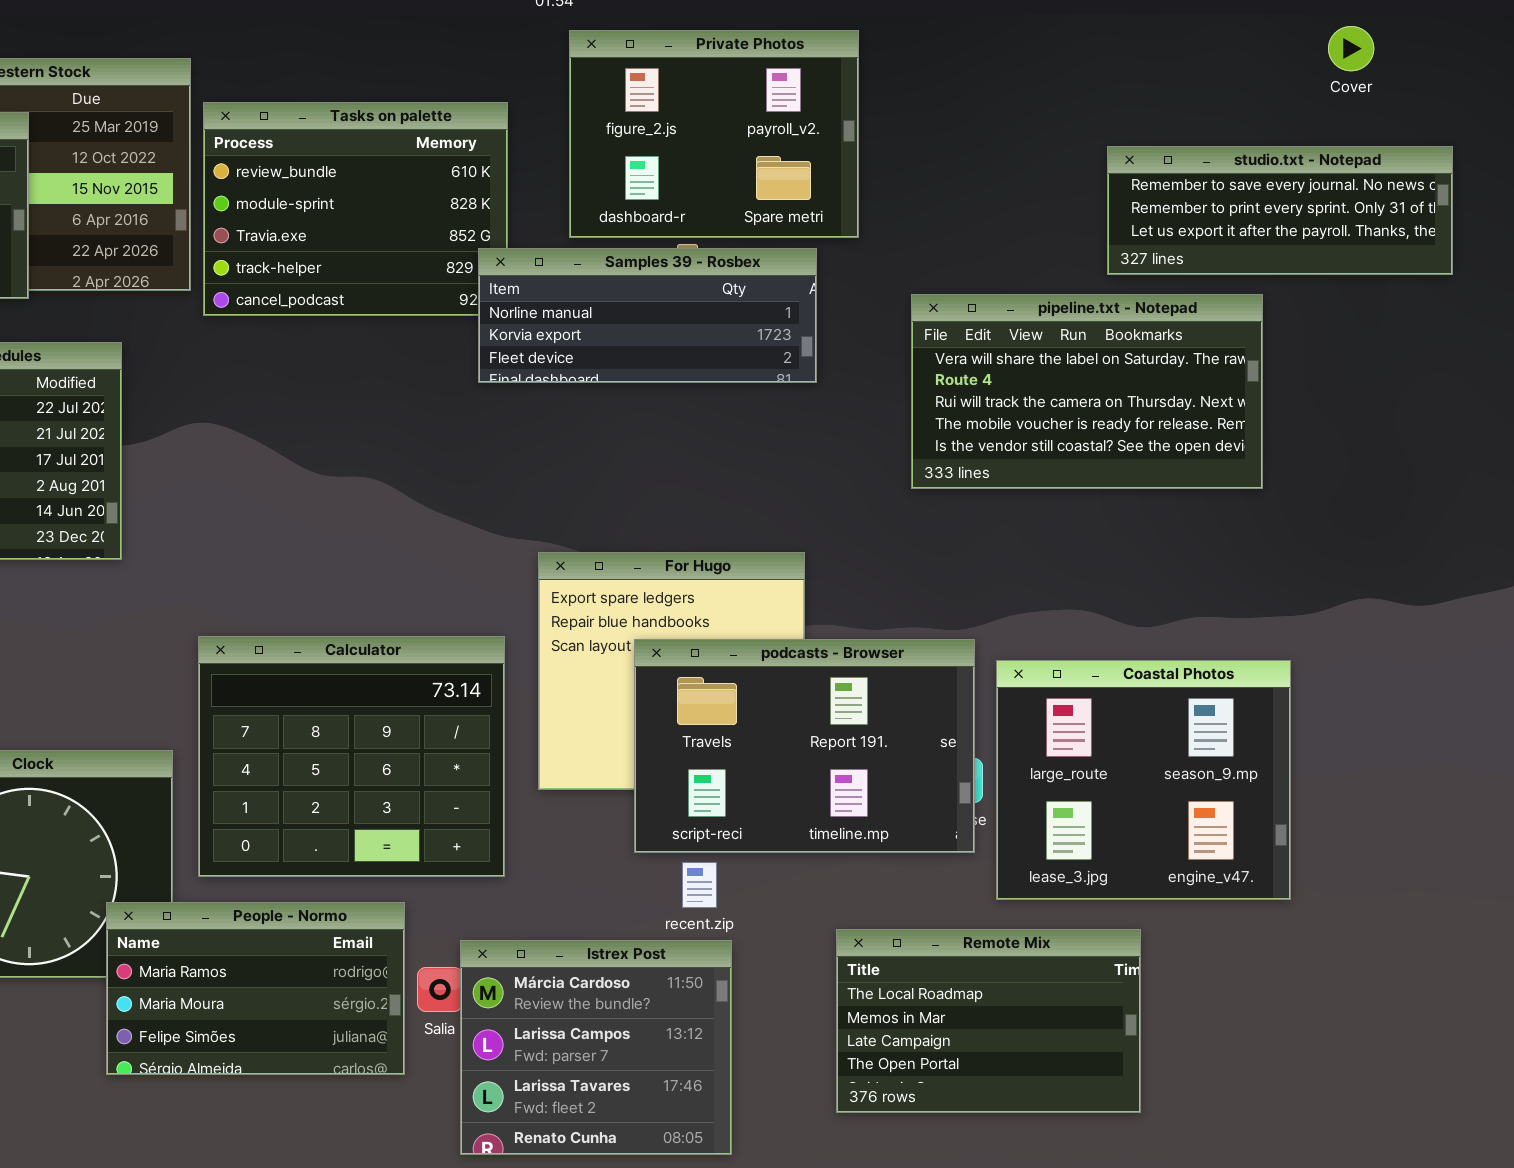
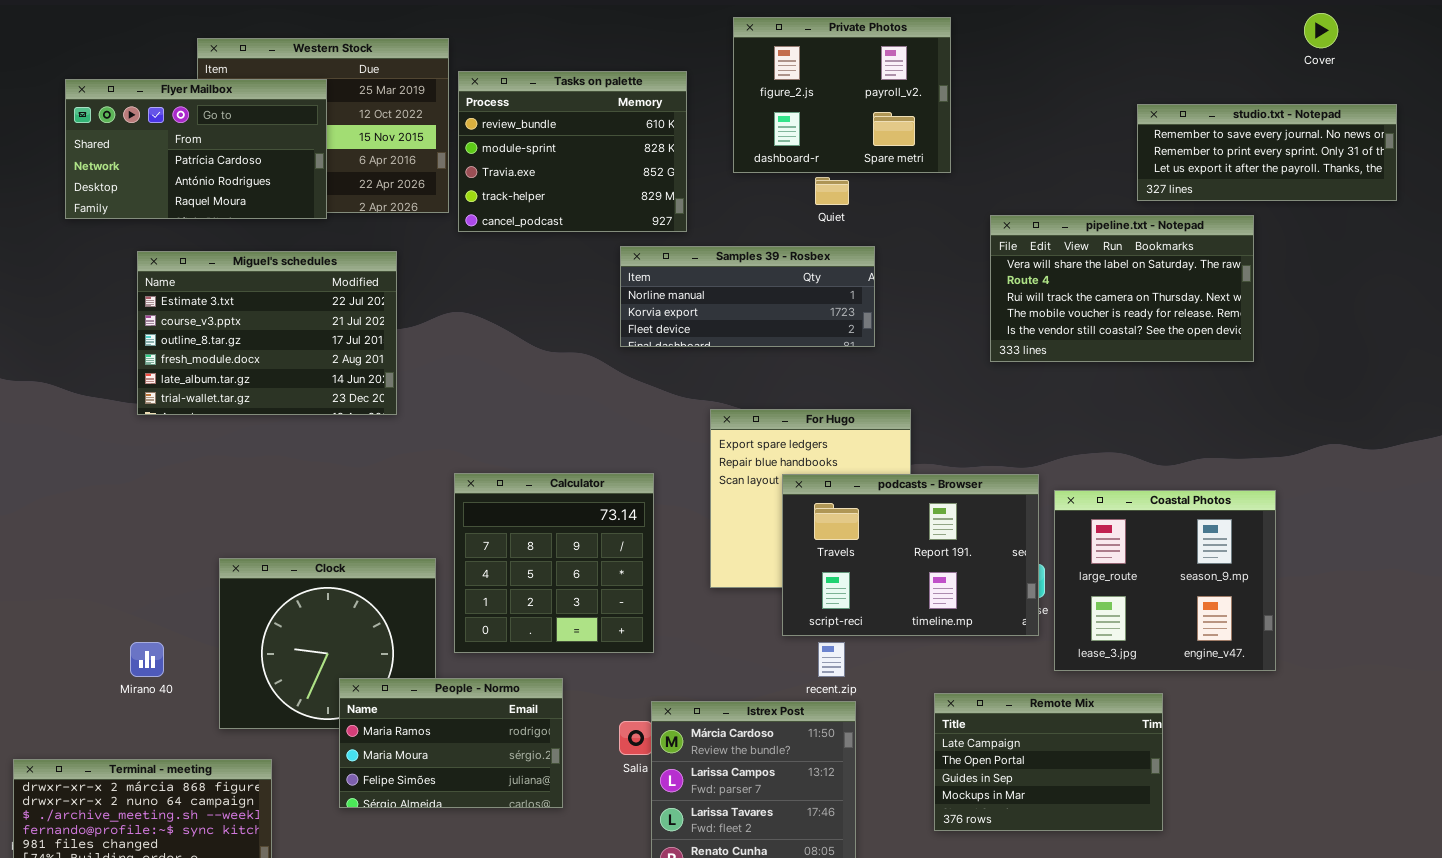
Samples 39 - Rosbex: [478,248,817,383] -> [620,246,875,347], moved
Calculator: [198,636,505,877] -> [454,473,654,653], resized
People - Normo: [106,902,405,1075] -> [339,678,563,808], moved
Remote Mix: [836,929,1141,1113] -> [934,693,1163,831], scrolled down 2 rows

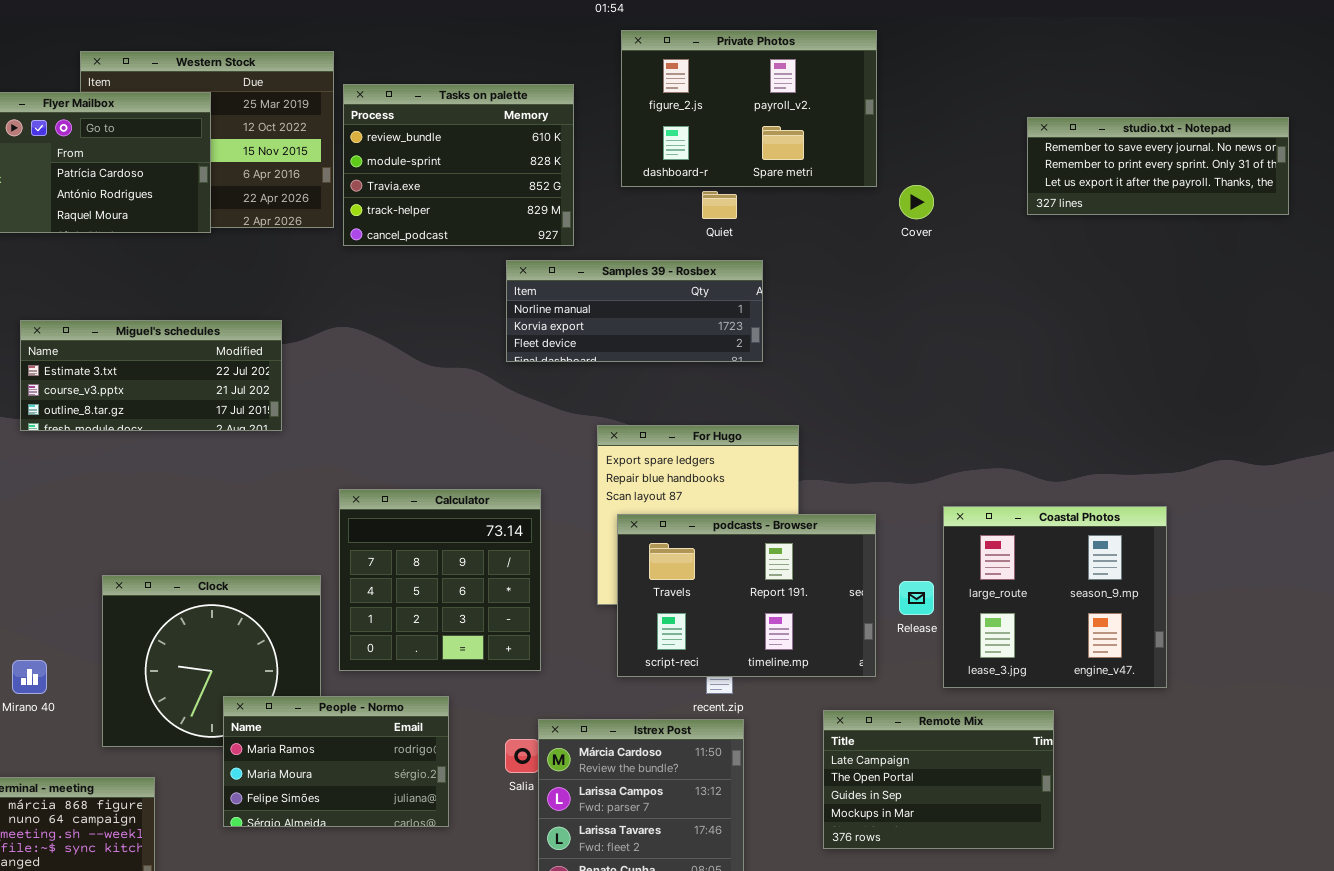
Cover: [1304,13,1338,48] -> [899,185,934,219], moved
Private Photos: [733,17,951,173] -> [621,30,877,187], resized
pipeline.txt - Notepad: [990,215,1254,362] -> none, closed
Miguel's schedules: [137,251,397,415] -> [20,320,282,431], resized
podcasts - Browser: [782,474,1039,636] -> [617,514,876,677], moved

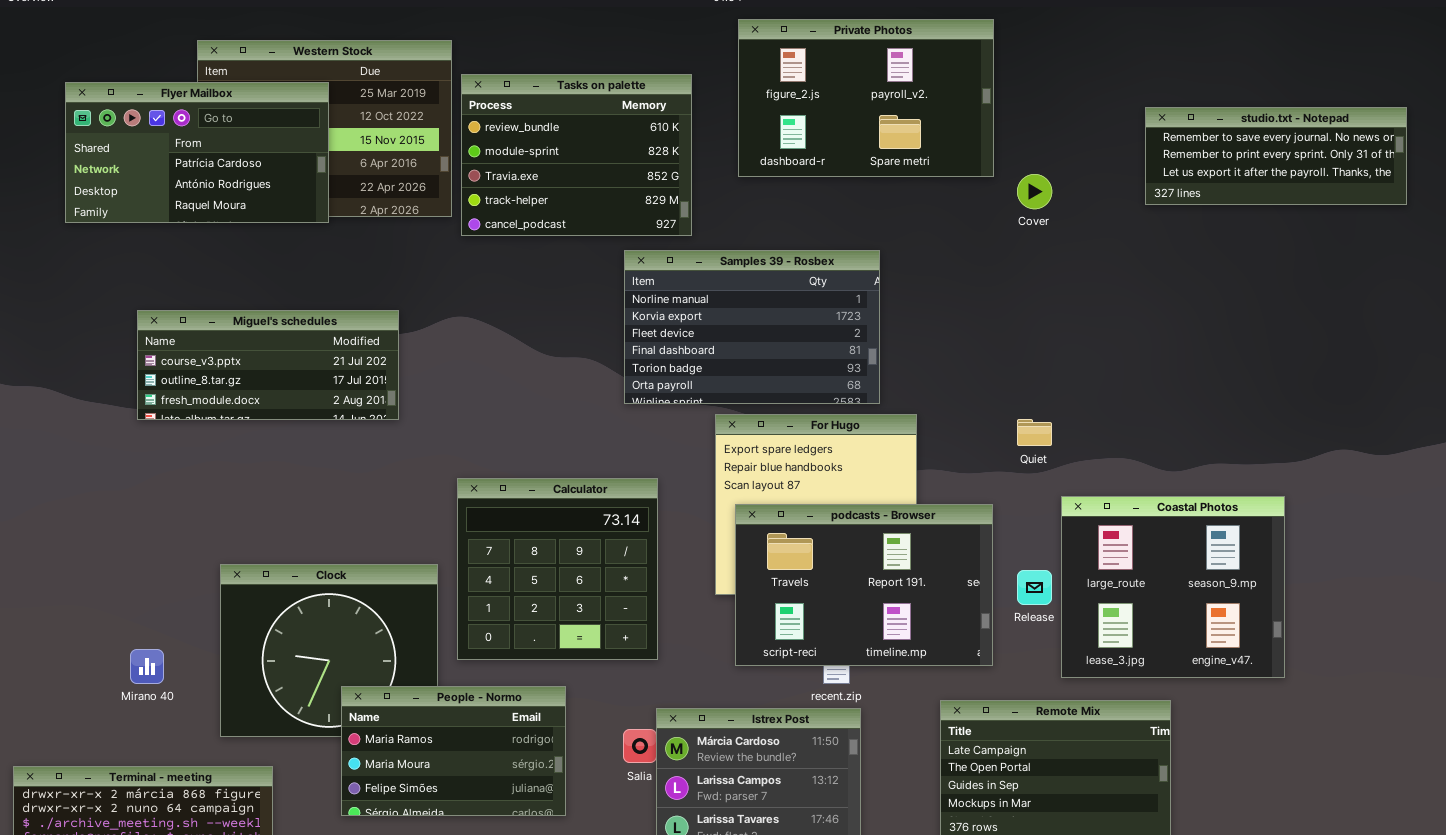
Quiet: [702,191,737,219] -> [1017,419,1052,446], moved
Samples 39 - Rosbex: [506,260,763,362] -> [624,250,880,404], resized
Miguel's schedules: [20,320,282,431] -> [137,310,399,420], scrolled down 1 row

